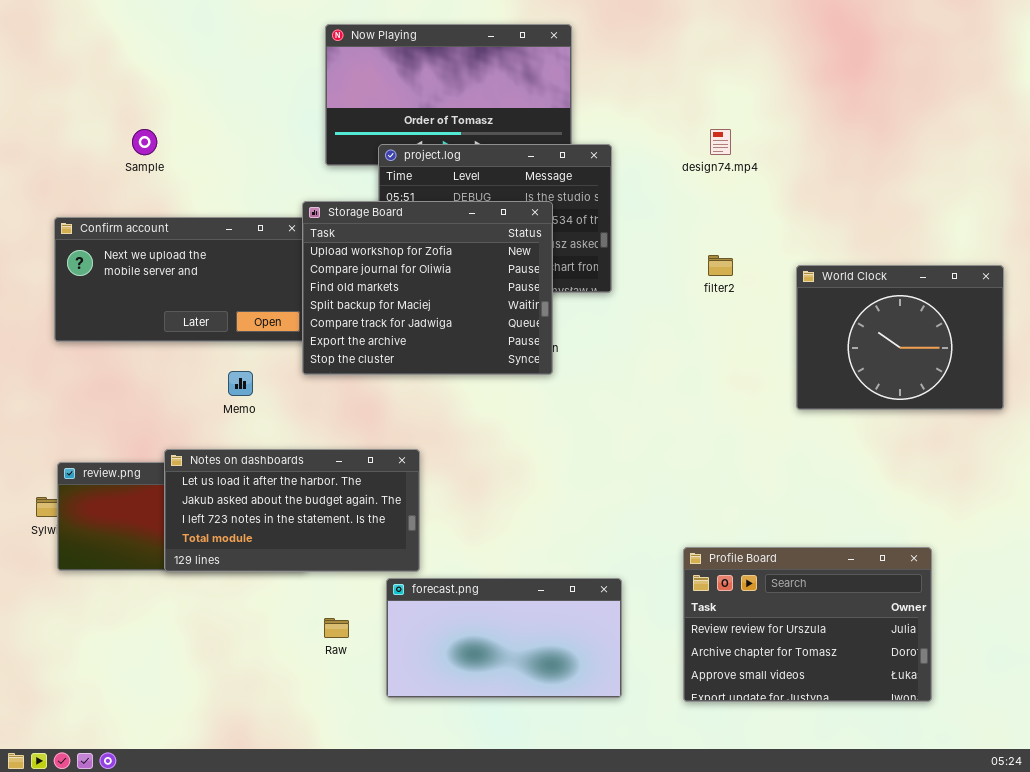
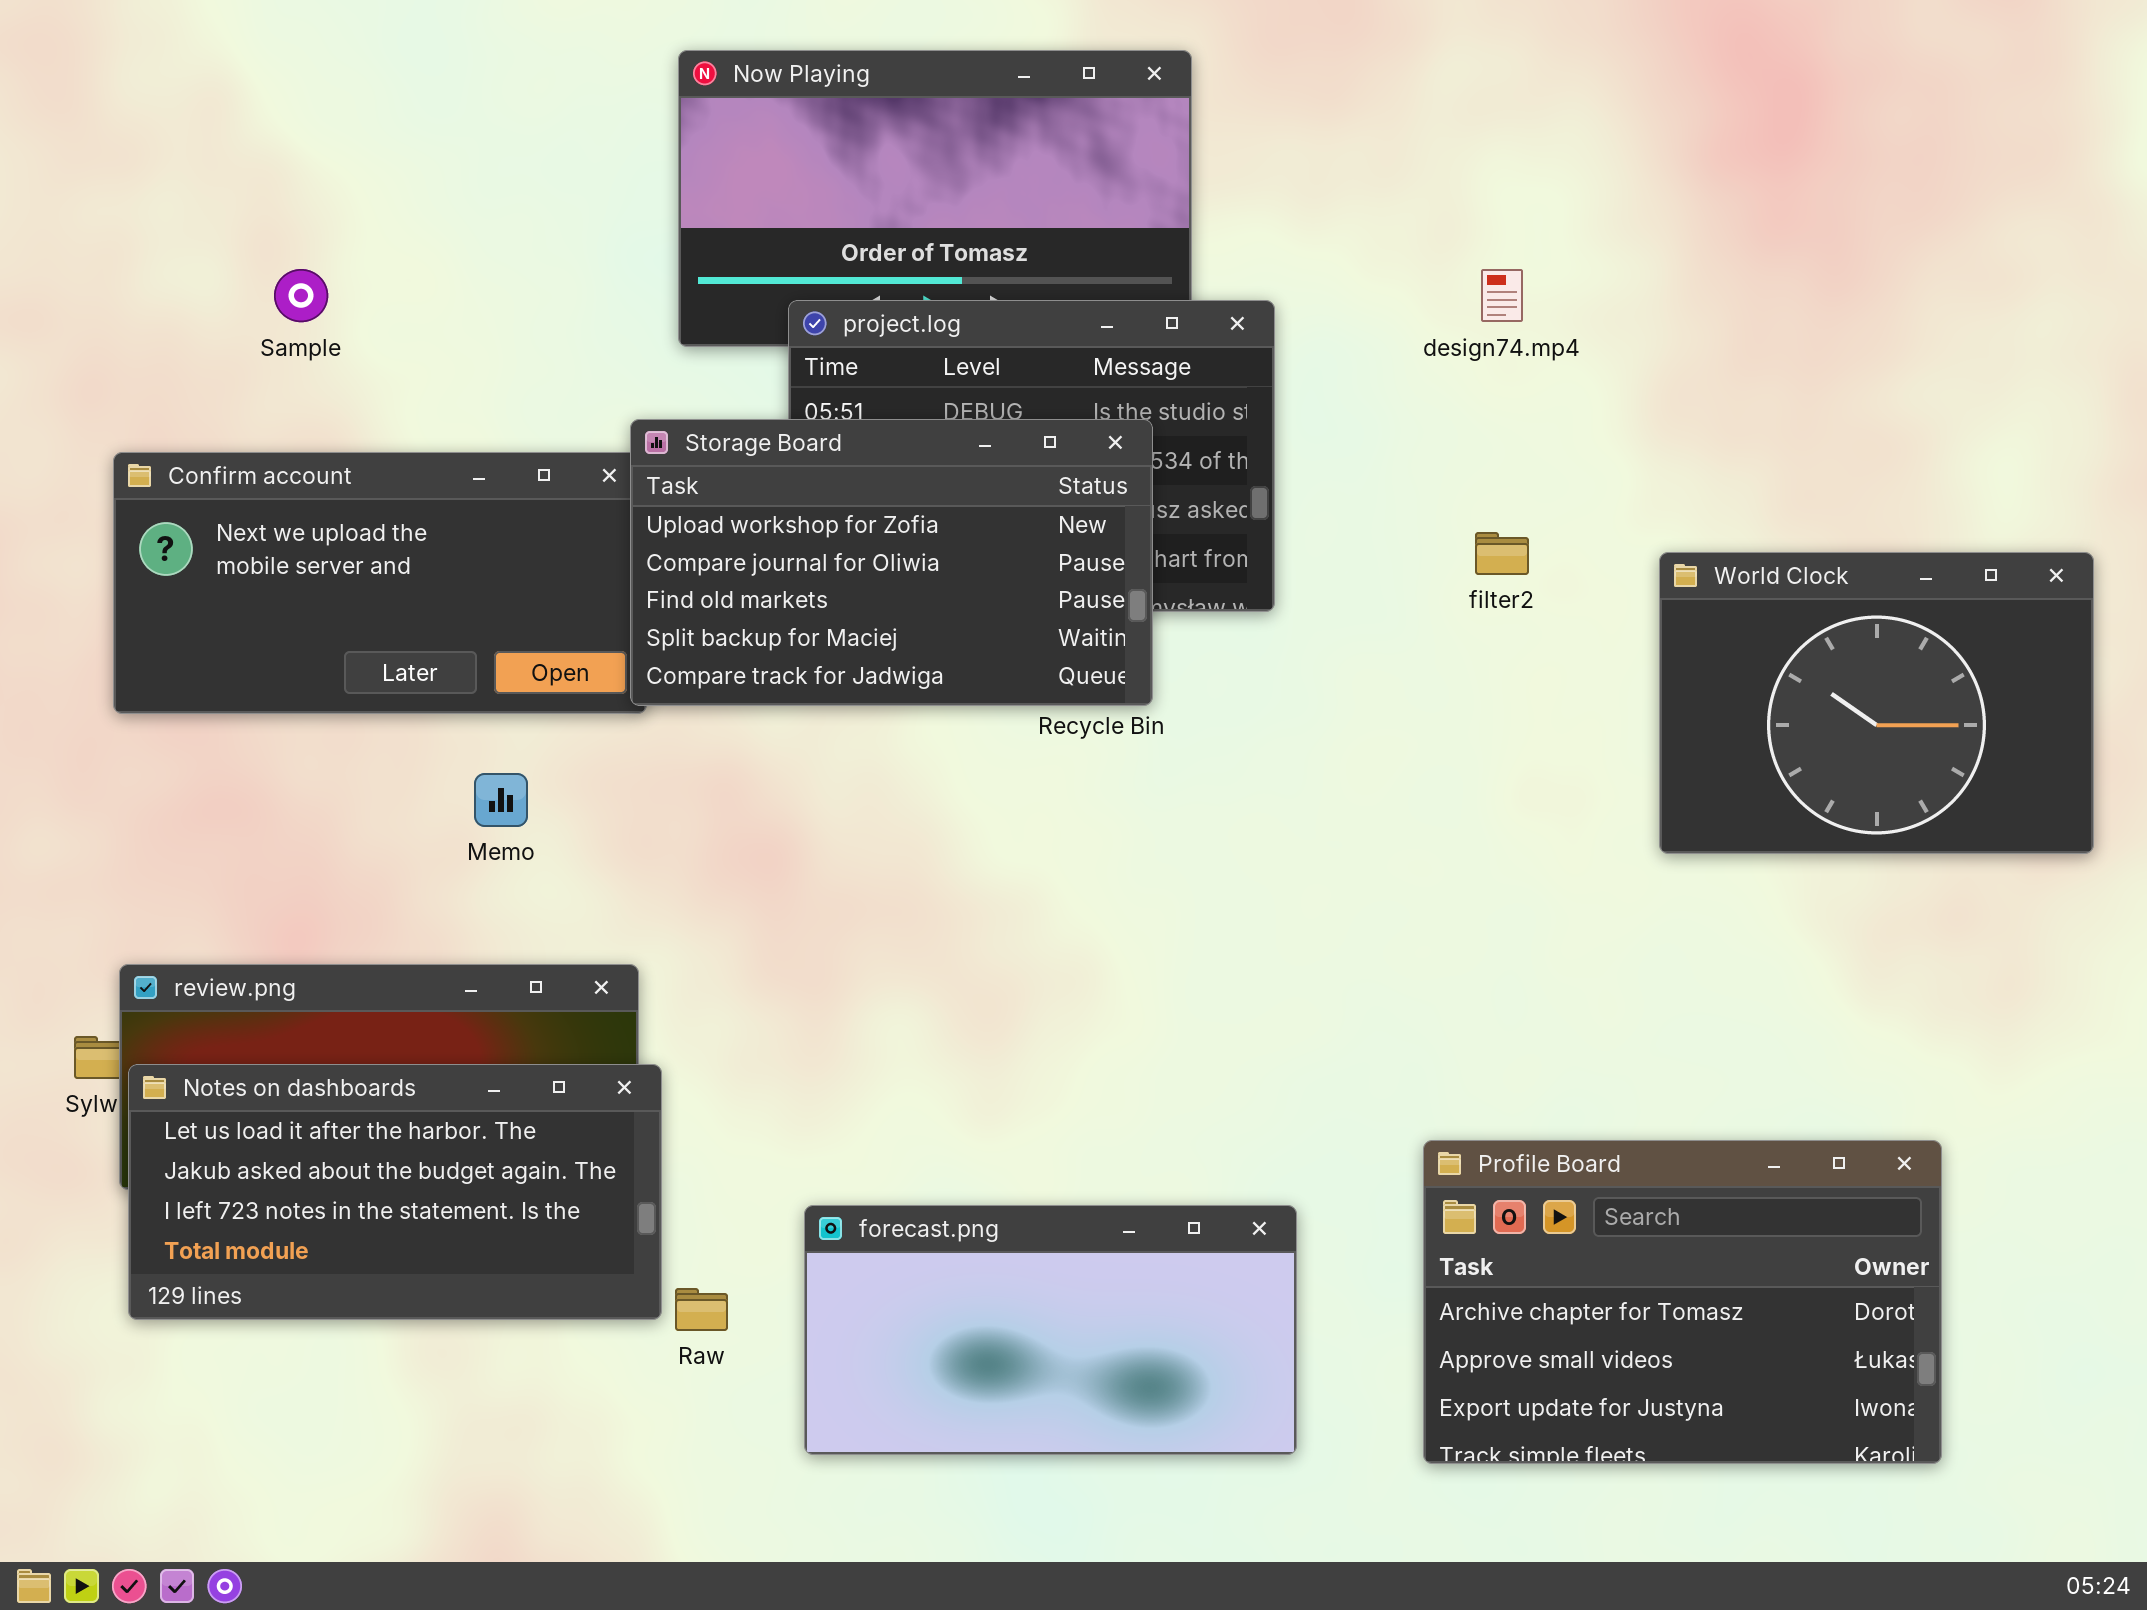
Storage Board: [302,201,553,375] -> [630,419,1153,706], resized
Notes on dashboards: [164,449,420,572] -> [128,1064,662,1320], moved
Profile Board: [683,547,932,702] -> [1423,1140,1942,1464], scrolled down 1 row

